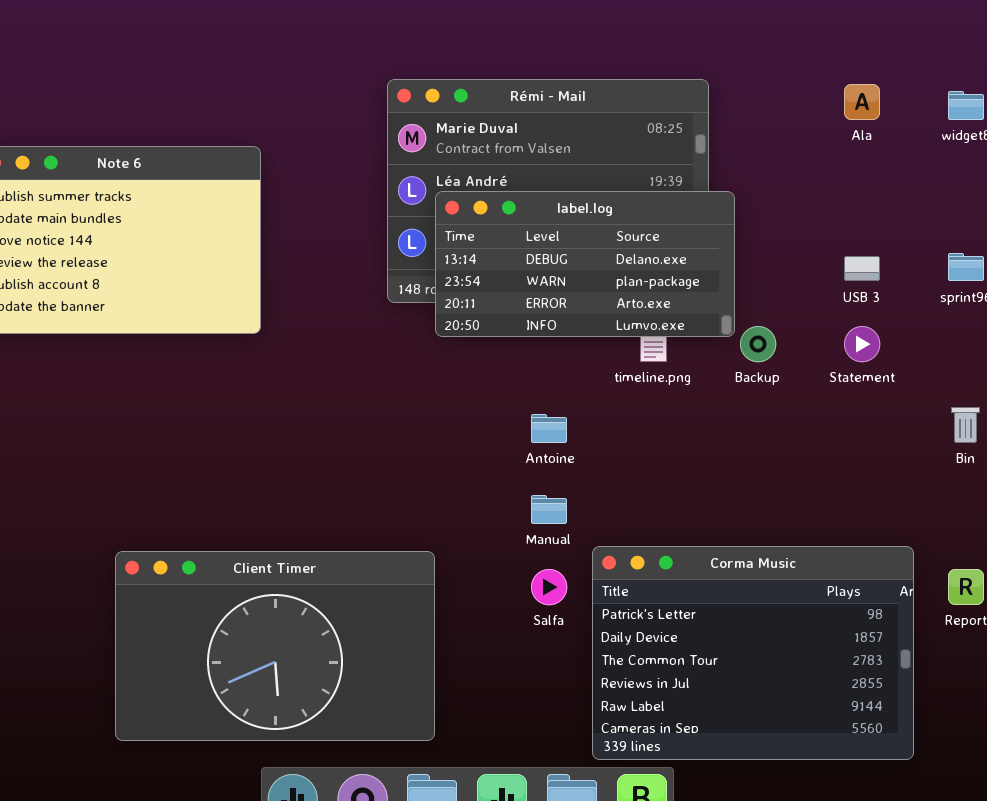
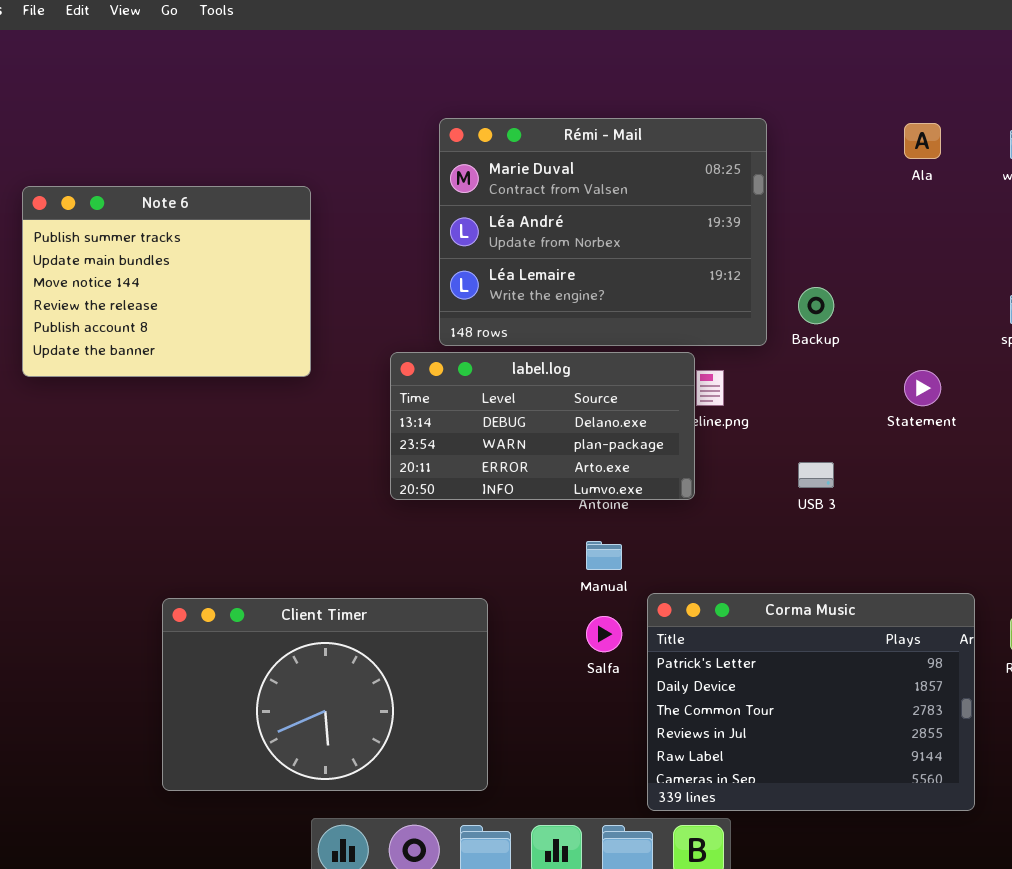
label.log: [435,191,735,337] -> [390,352,695,500], moved
USB 3: [844,256,880,281] -> [798,462,834,488], moved
Backup: [740,326,776,362] -> [798,287,834,324], moved

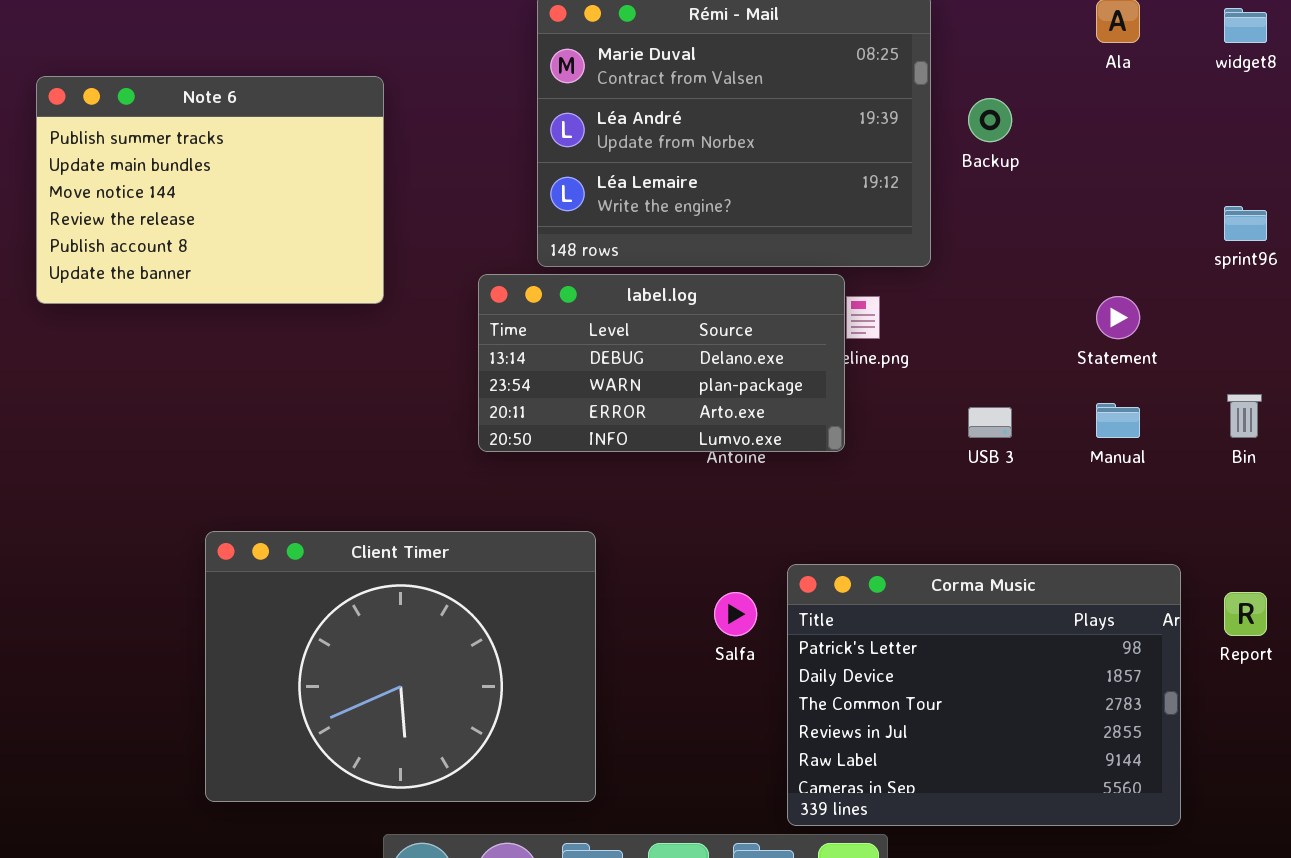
Backup: [798,287,834,324] -> [968,98,1012,142], moved
Manual: [586,541,622,570] -> [1096,403,1140,438], moved
Client Timer: [162,598,488,791] -> [205,531,596,802], resized

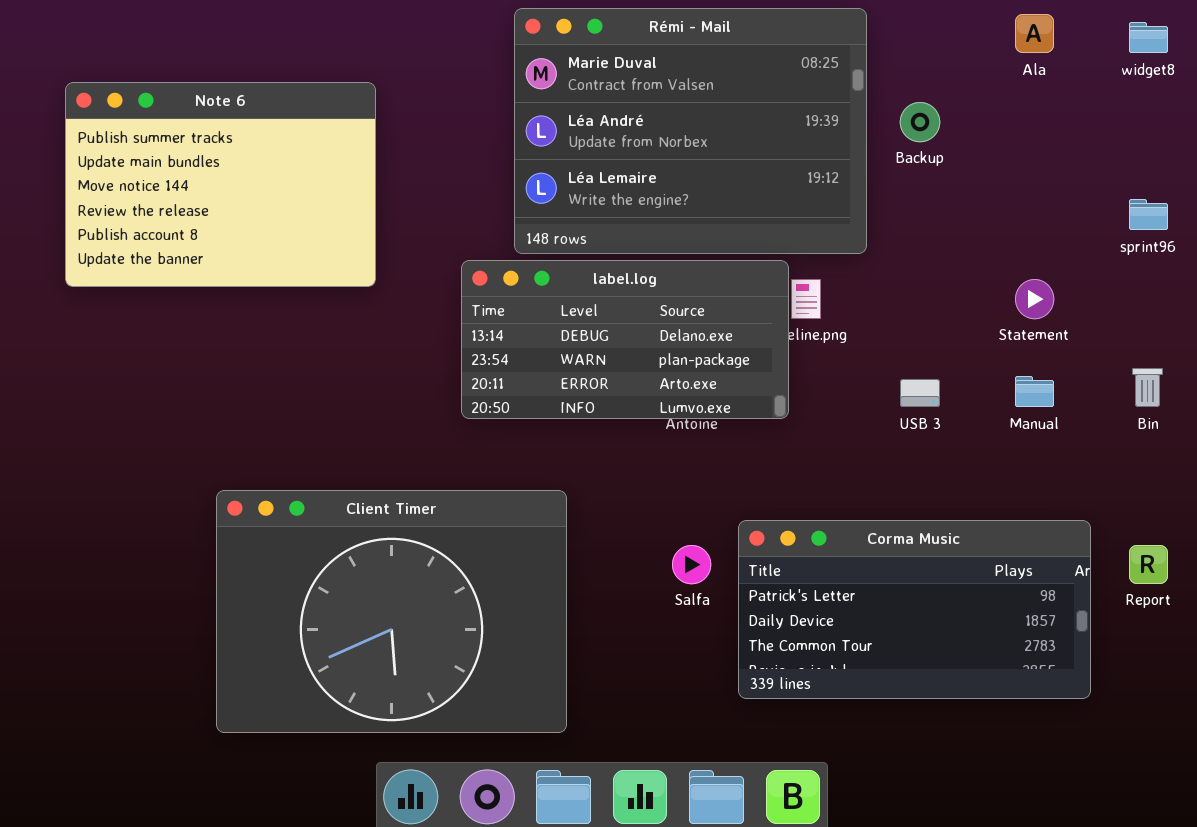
Corma Music: [787,564,1181,826] -> [738,520,1091,699], resized

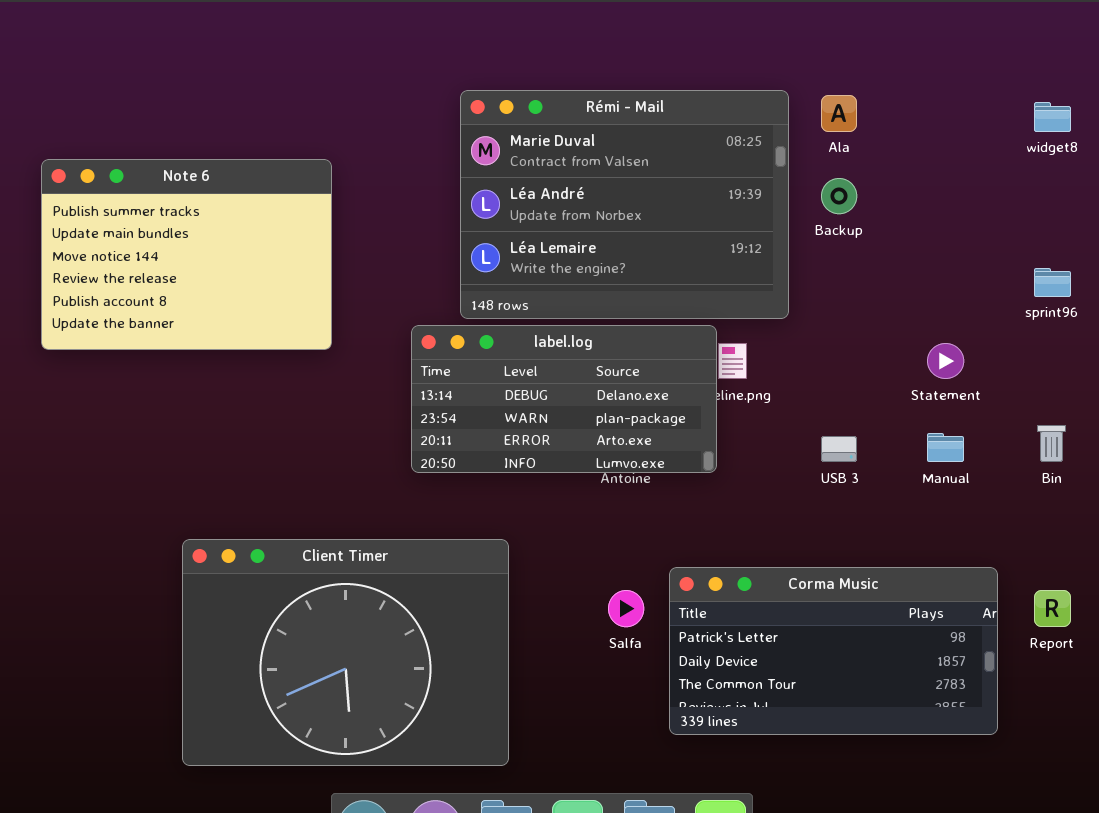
Ala: [1015,14,1054,53] -> [821,95,857,132], moved

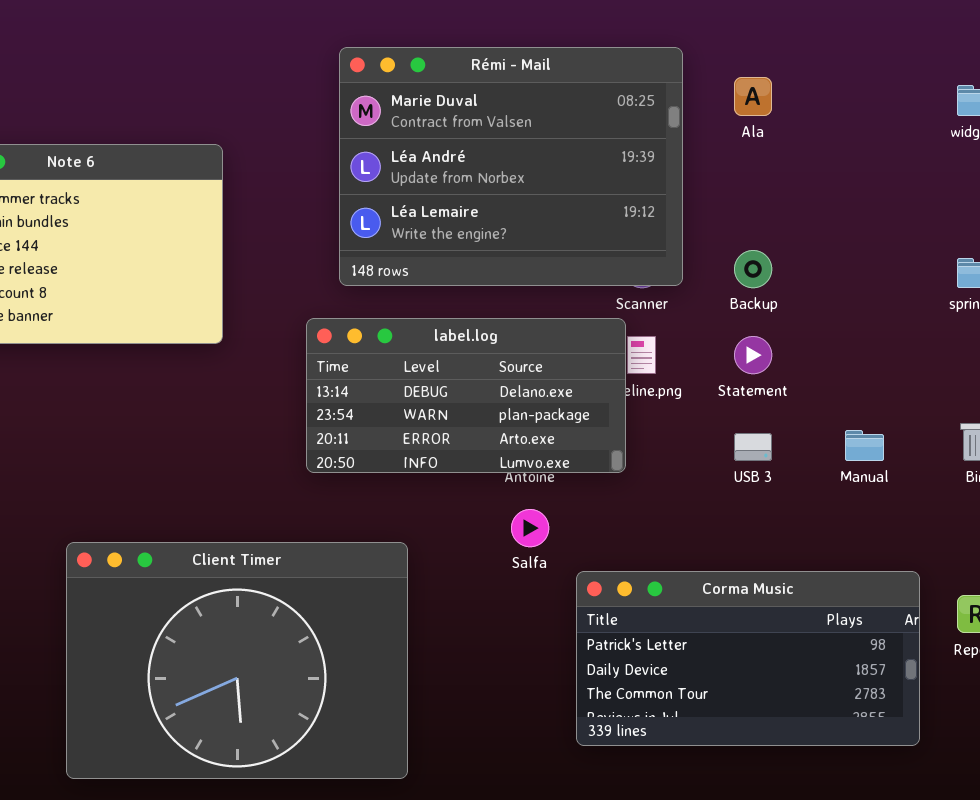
Rémi - Mail: [460,90,789,319] -> [339,47,683,286], moved
Backup: [821,178,857,214] -> [734,250,772,288], moved
Statement: [927,343,964,379] -> [734,336,772,374], moved
Salfa: [608,590,644,627] -> [511,509,549,547], moved

